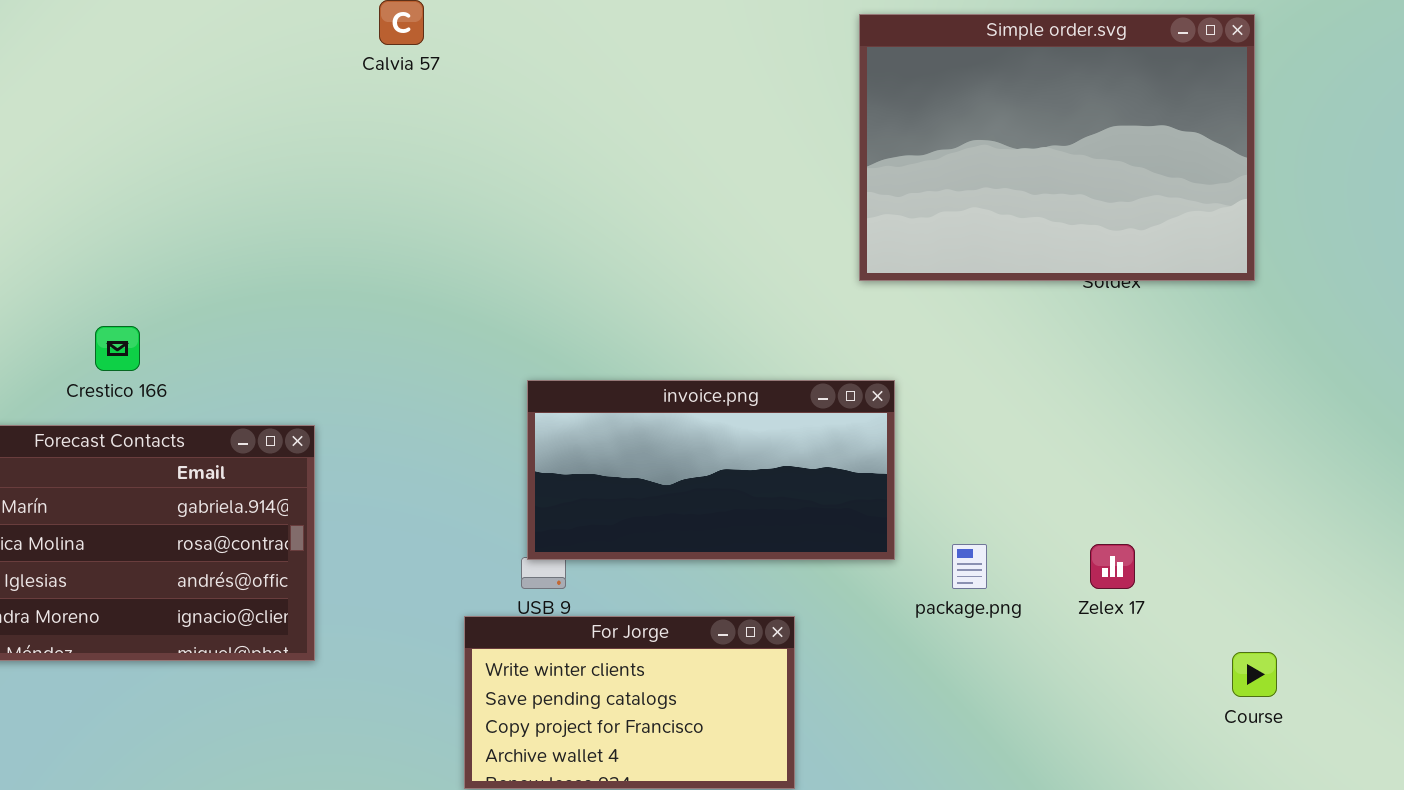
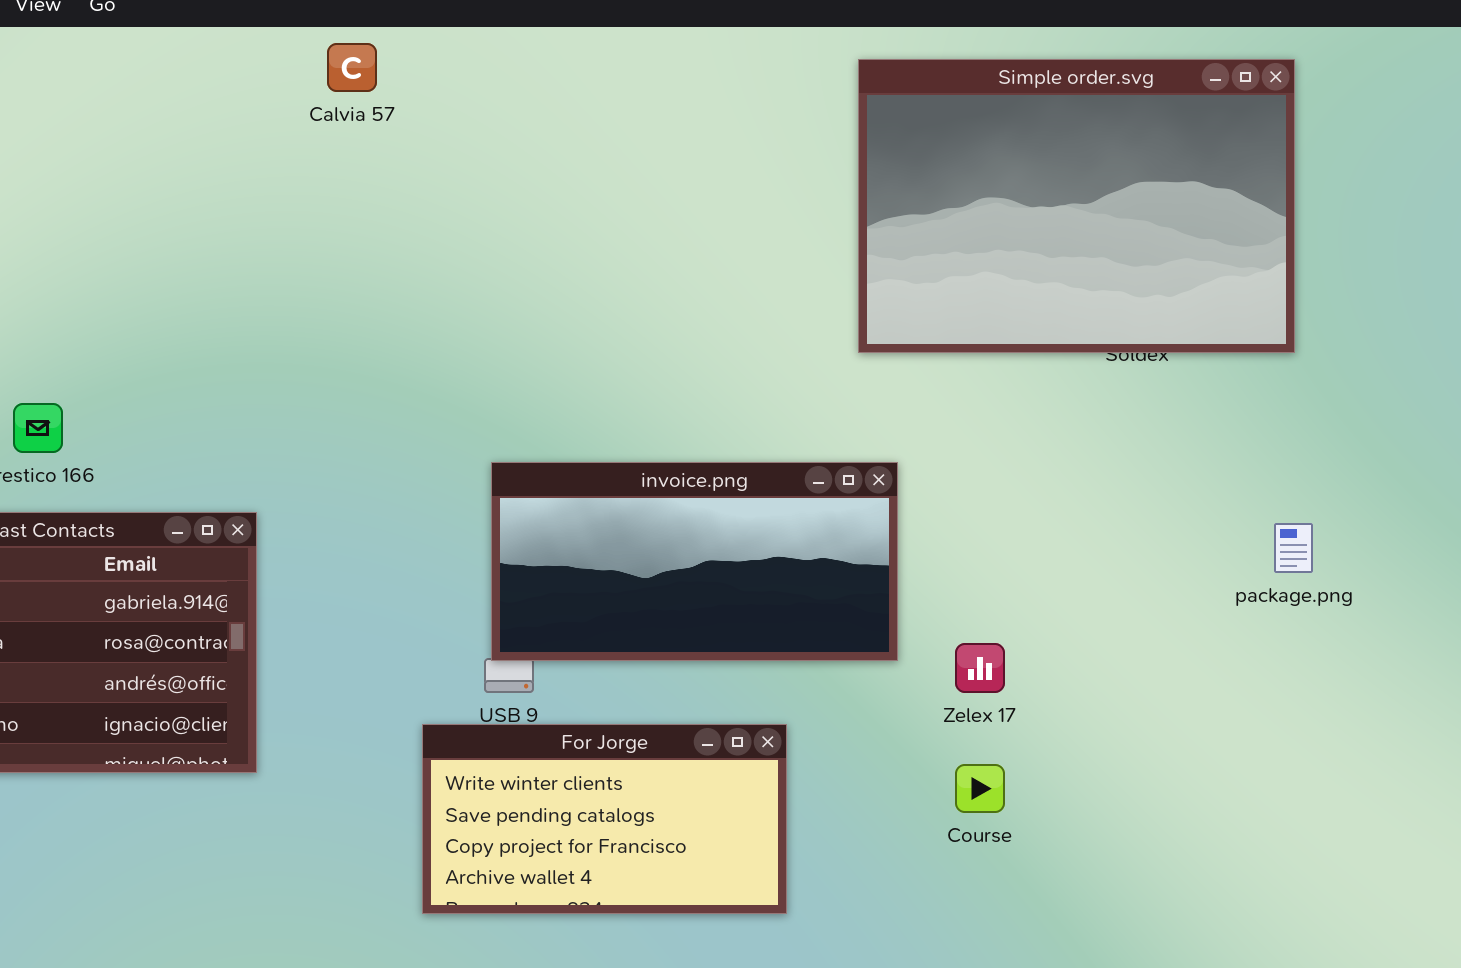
package.png: [952,544,987,589] -> [1274,523,1313,573], moved
Zelex 17: [1090,544,1135,589] -> [955,643,1005,693], moved
Course: [1232,652,1277,697] -> [955,764,1005,813], moved

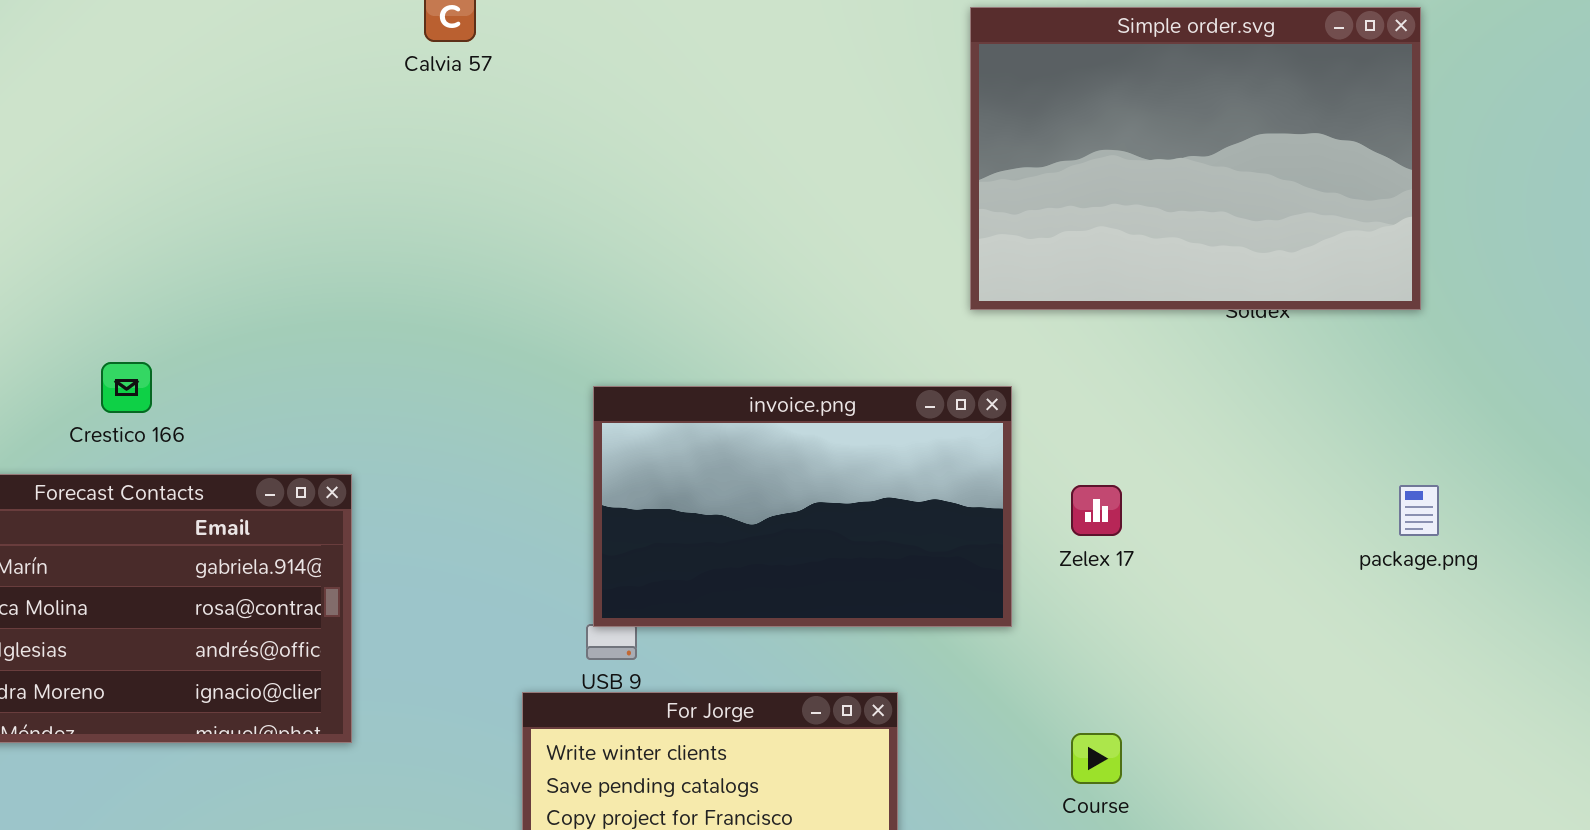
invoice.png: [491,462,898,661] -> [593,386,1012,627], resized
Zelex 17: [955,643,1005,693] -> [1071,485,1122,536], moved

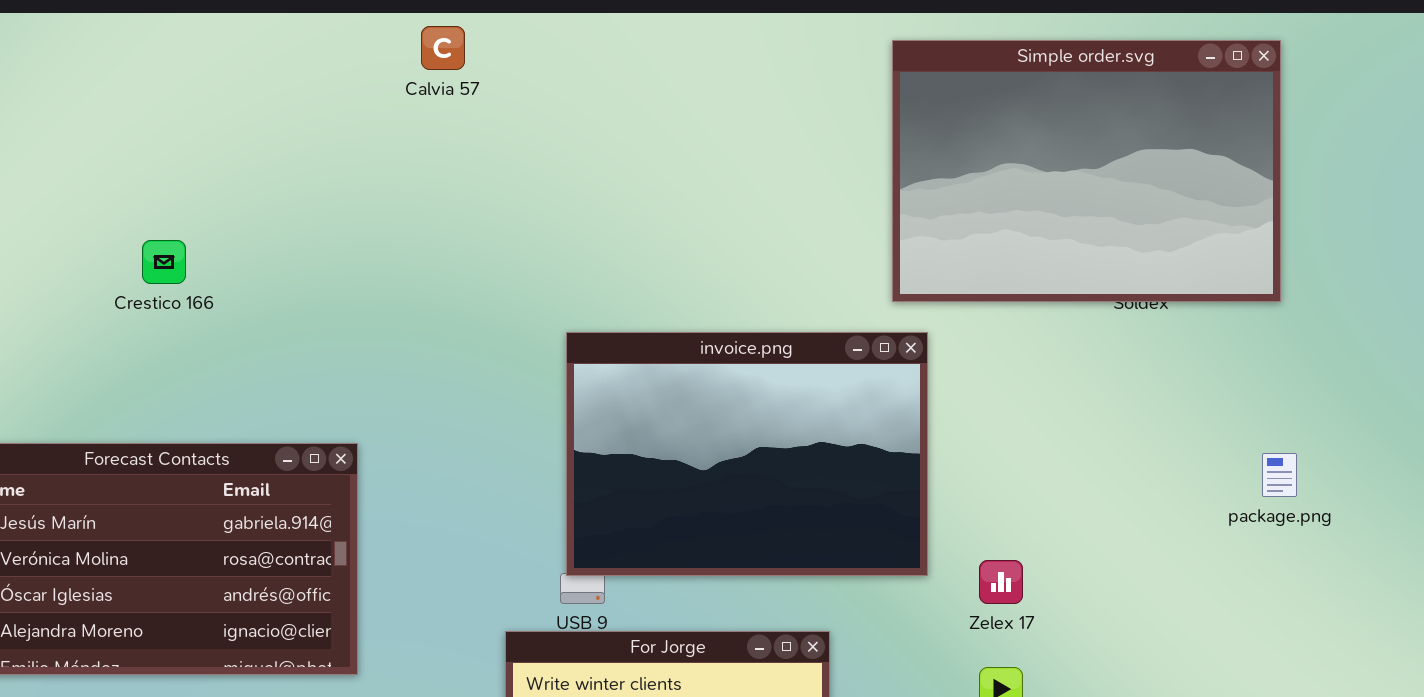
Crestico 166: [101,362,152,413] -> [142,240,186,284], moved
invoice.png: [593,386,1012,627] -> [566,332,928,576], resized
Zelex 17: [1071,485,1122,536] -> [979,560,1023,604], moved

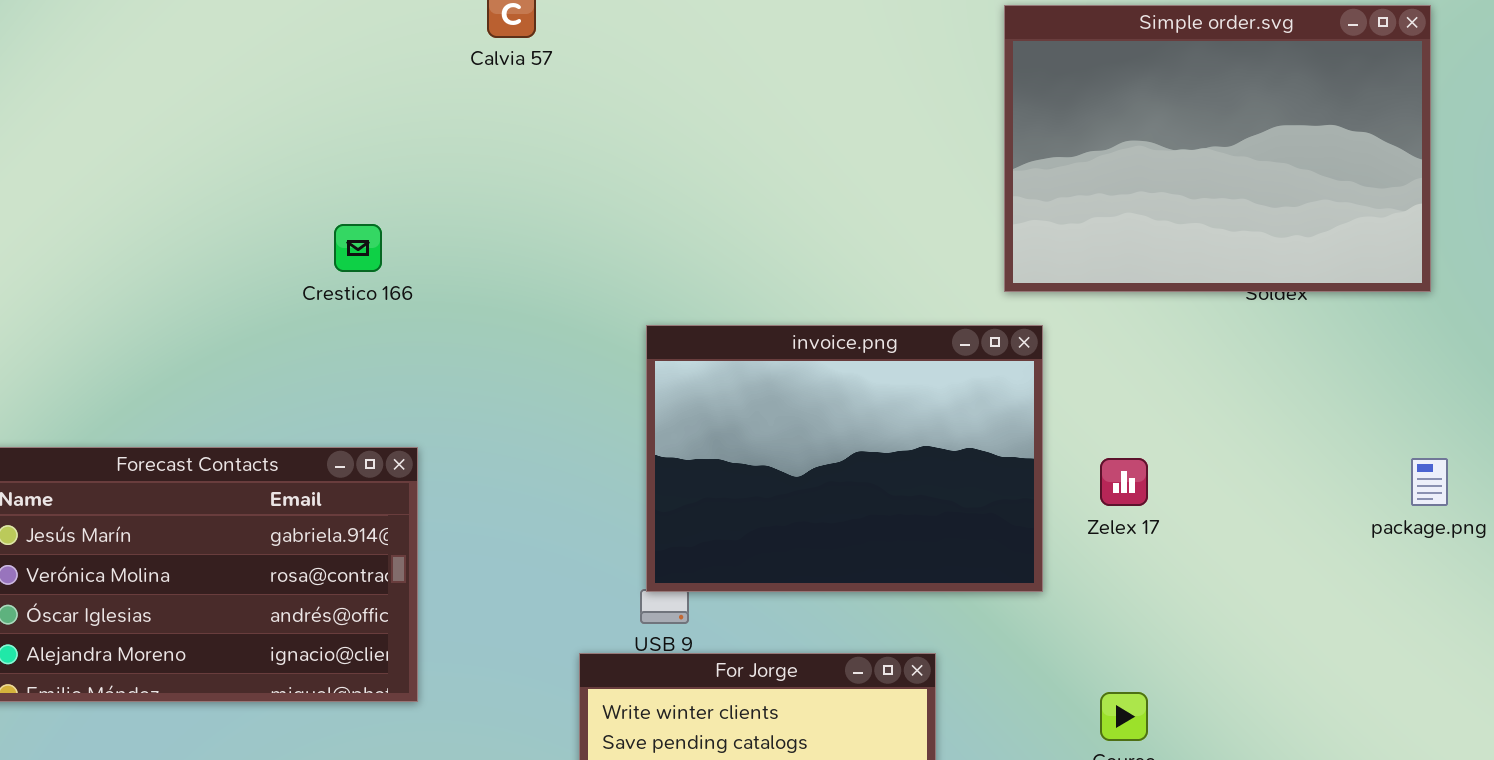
Crestico 166: [142,240,186,284] -> [334,224,382,272], moved
Zelex 17: [979,560,1023,604] -> [1100,458,1148,506], moved

